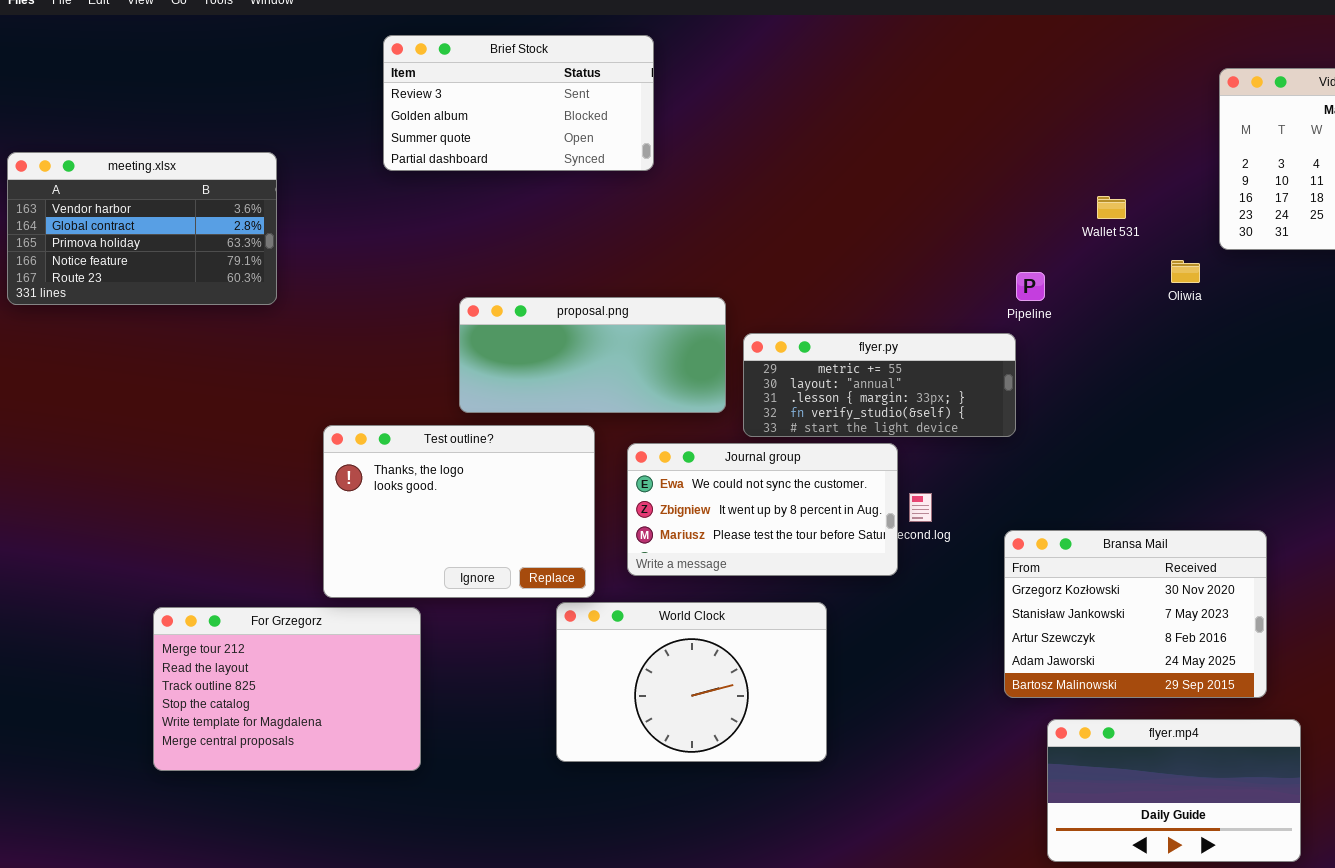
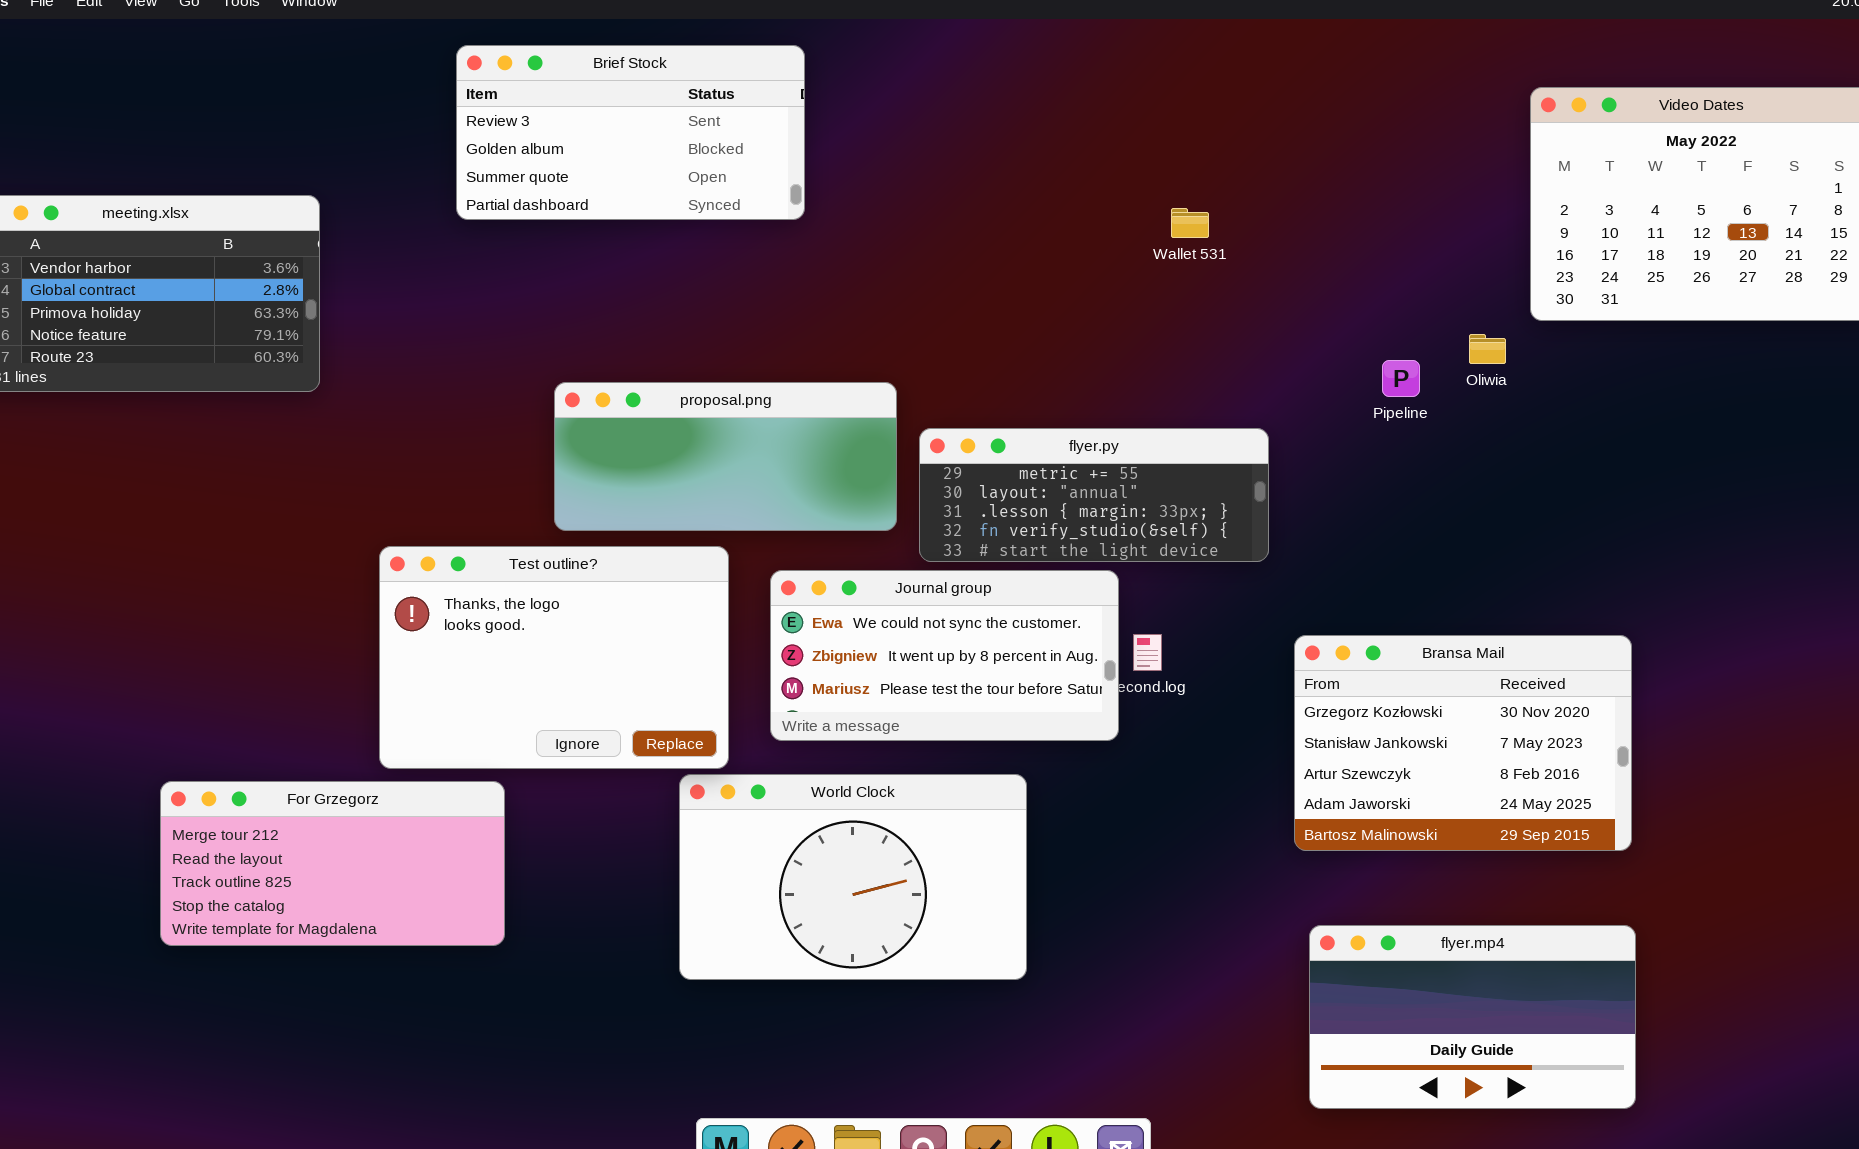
Wallet 531: [1097,196,1126,219] -> [1171,208,1209,238], moved
Pipeline: [1016,272,1045,301] -> [1382,360,1420,397], moved
Bransa Mail: [1004,530,1267,698] -> [1294,635,1632,851], moved
For Grzegorz: [153,607,421,771] -> [160,781,505,946], resized

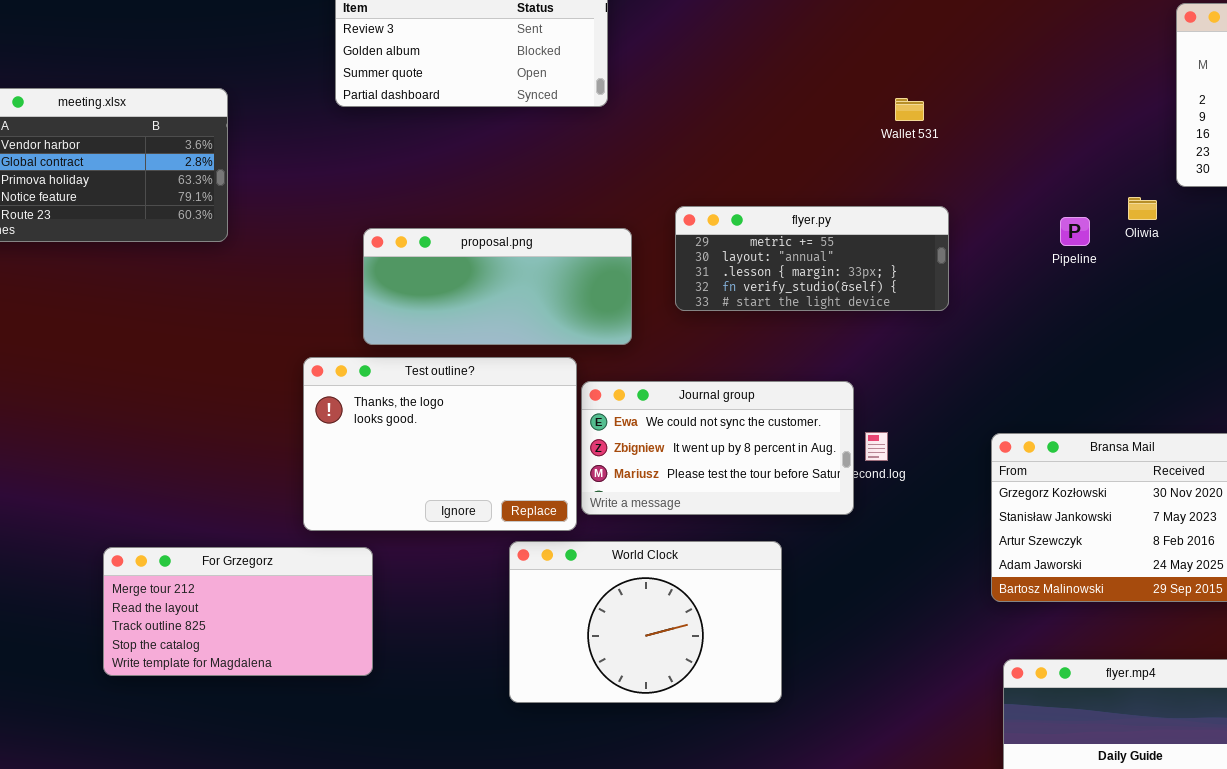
proposal.png: [554,382,897,531] -> [363,228,632,345], moved
flyer.py: [919,428,1269,562] -> [675,206,949,311], moved
Test outline?: [379,546,729,769] -> [303,357,577,531], moved

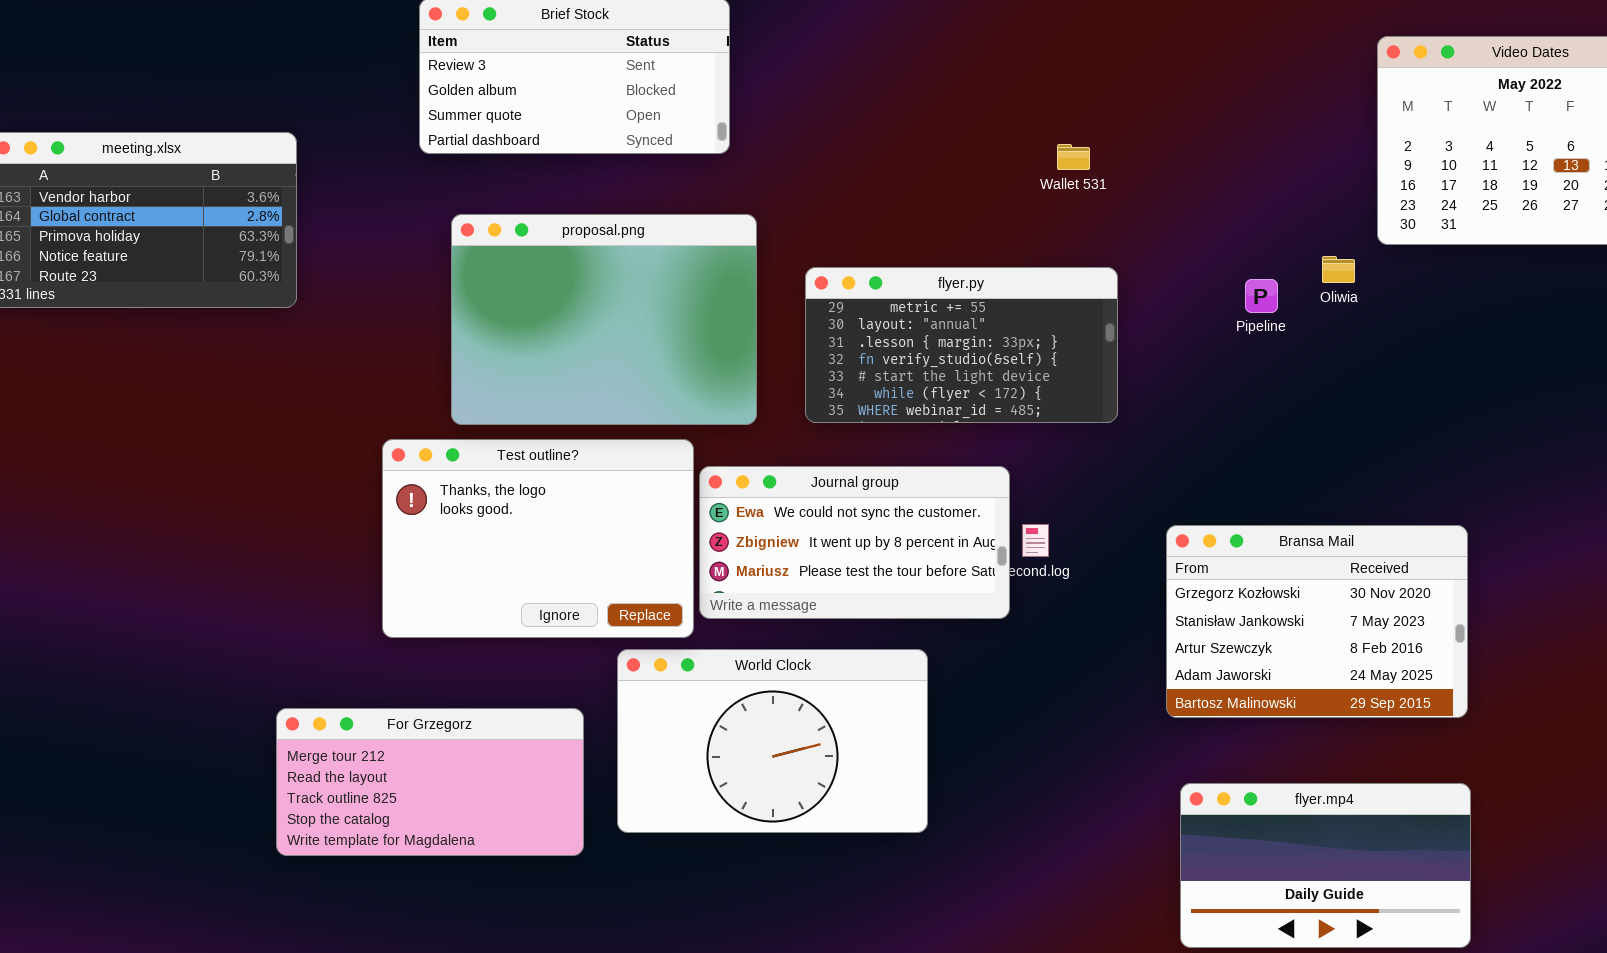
flyer.py: [675,206,949,311] -> [805,267,1118,423], resized
proposal.png: [363,228,632,345] -> [451,214,757,425], resized
For Grzegorz: [103,547,373,676] -> [276,708,584,856], moved

